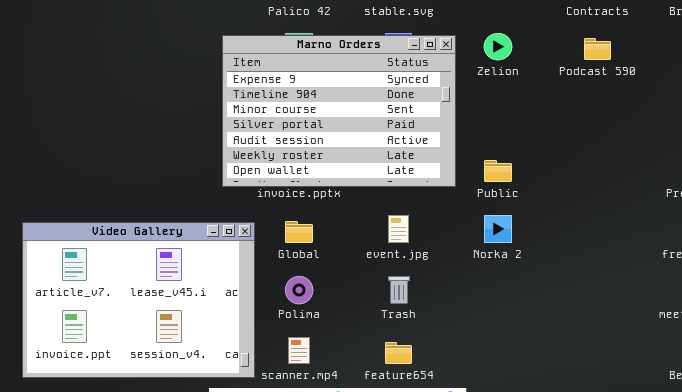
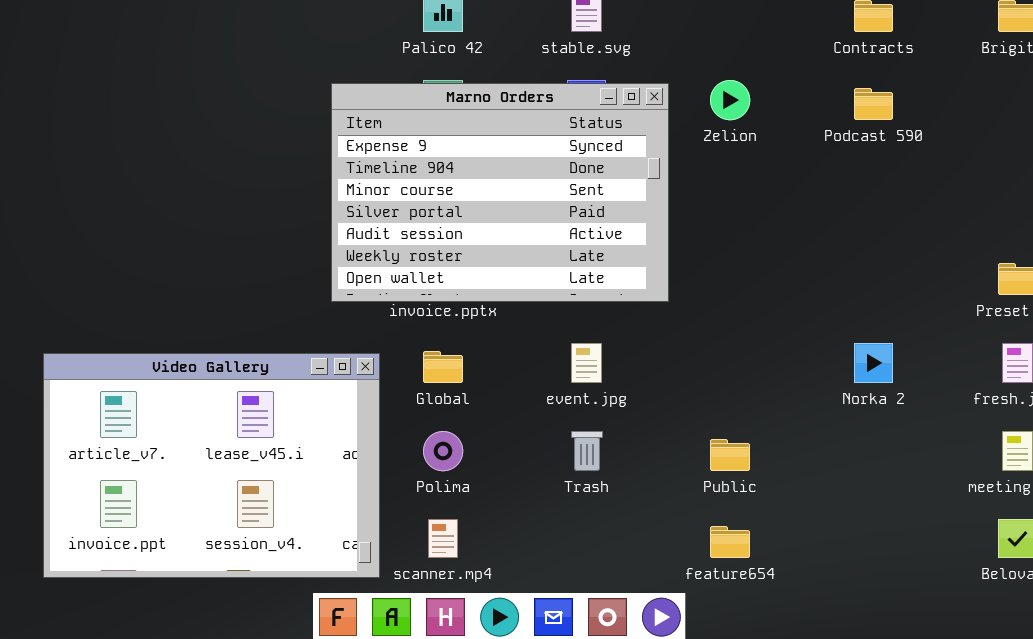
Public: [484,160,512,182] -> [710,439,750,471], moved
Norka 2: [484,215,512,243] -> [854,343,893,383], moved
feature654: [385,342,412,364] -> [710,526,750,558], moved

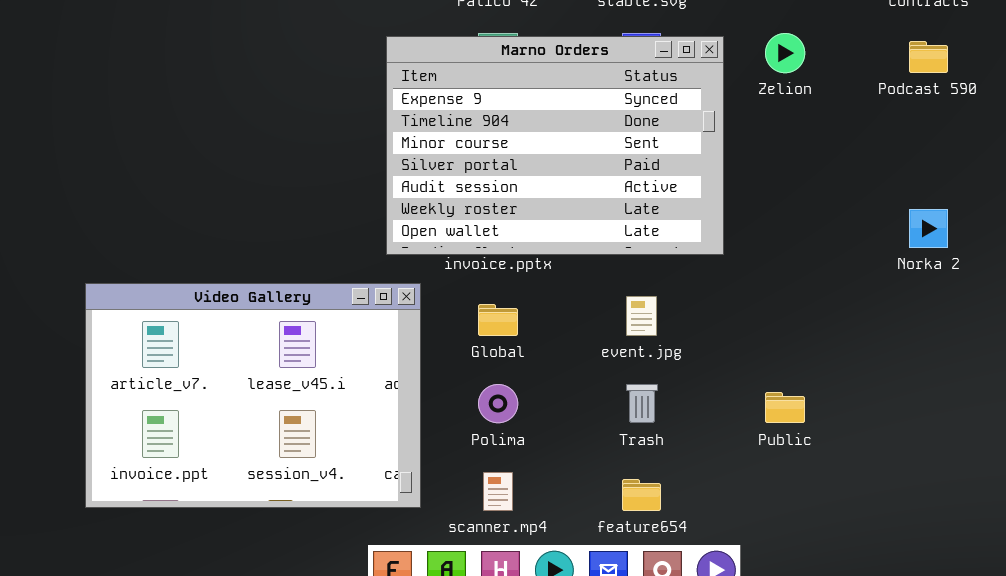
Norka 2: [854,343,893,383] -> [909,209,948,248], moved
Video Gallery: [43,353,380,578] -> [85,283,421,508], moved
feature654: [710,526,750,558] -> [622,479,661,511], moved

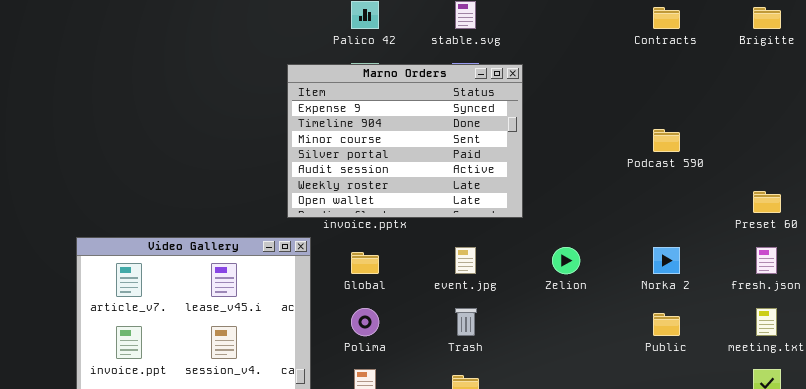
Zelion: [765,33,805,73] -> [552,247,580,274], moved
Podcast 590: [909,41,948,73] -> [653,129,680,152], moved
Norka 2: [909,209,948,248] -> [653,247,680,274], moved
Public: [765,392,805,423] -> [653,313,680,336], moved

